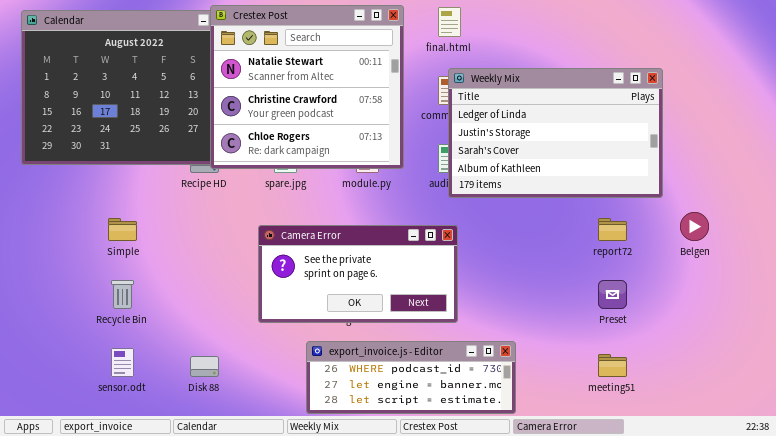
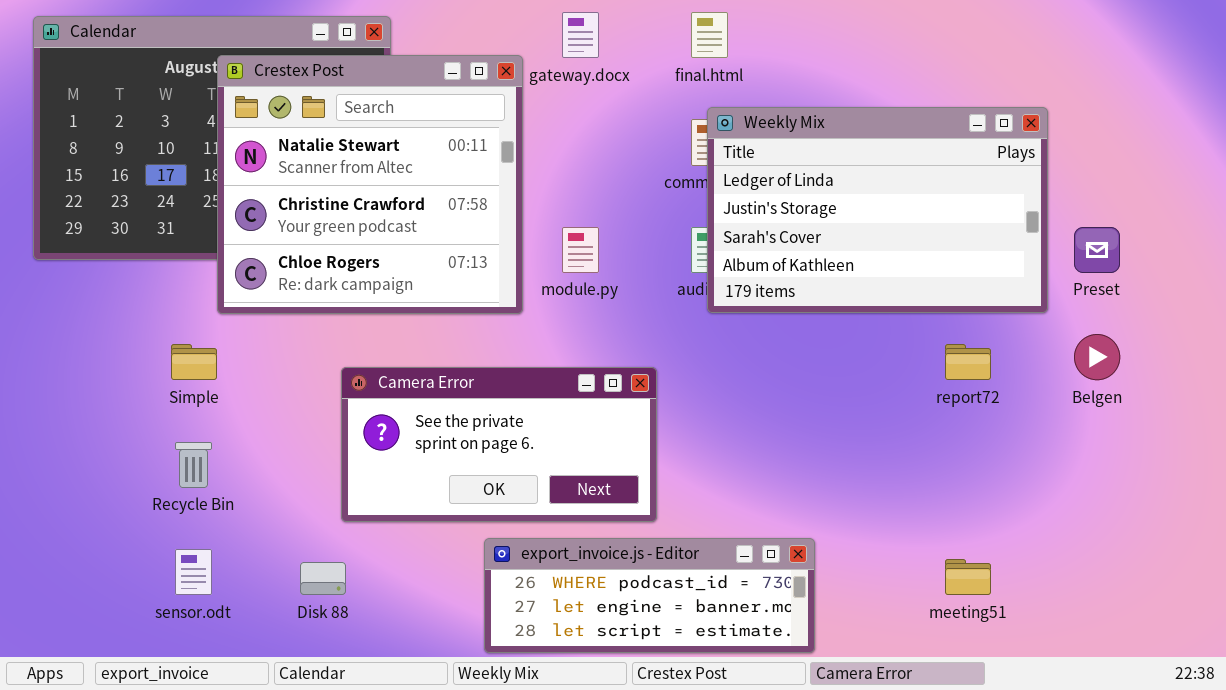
Crestex Post: [210,5,404,169] -> [217,55,523,314], moved
Camera Error: [258,225,458,323] -> [341,367,657,522], moved
Preset: [598,280,627,309] -> [1074,227,1120,273], moved

